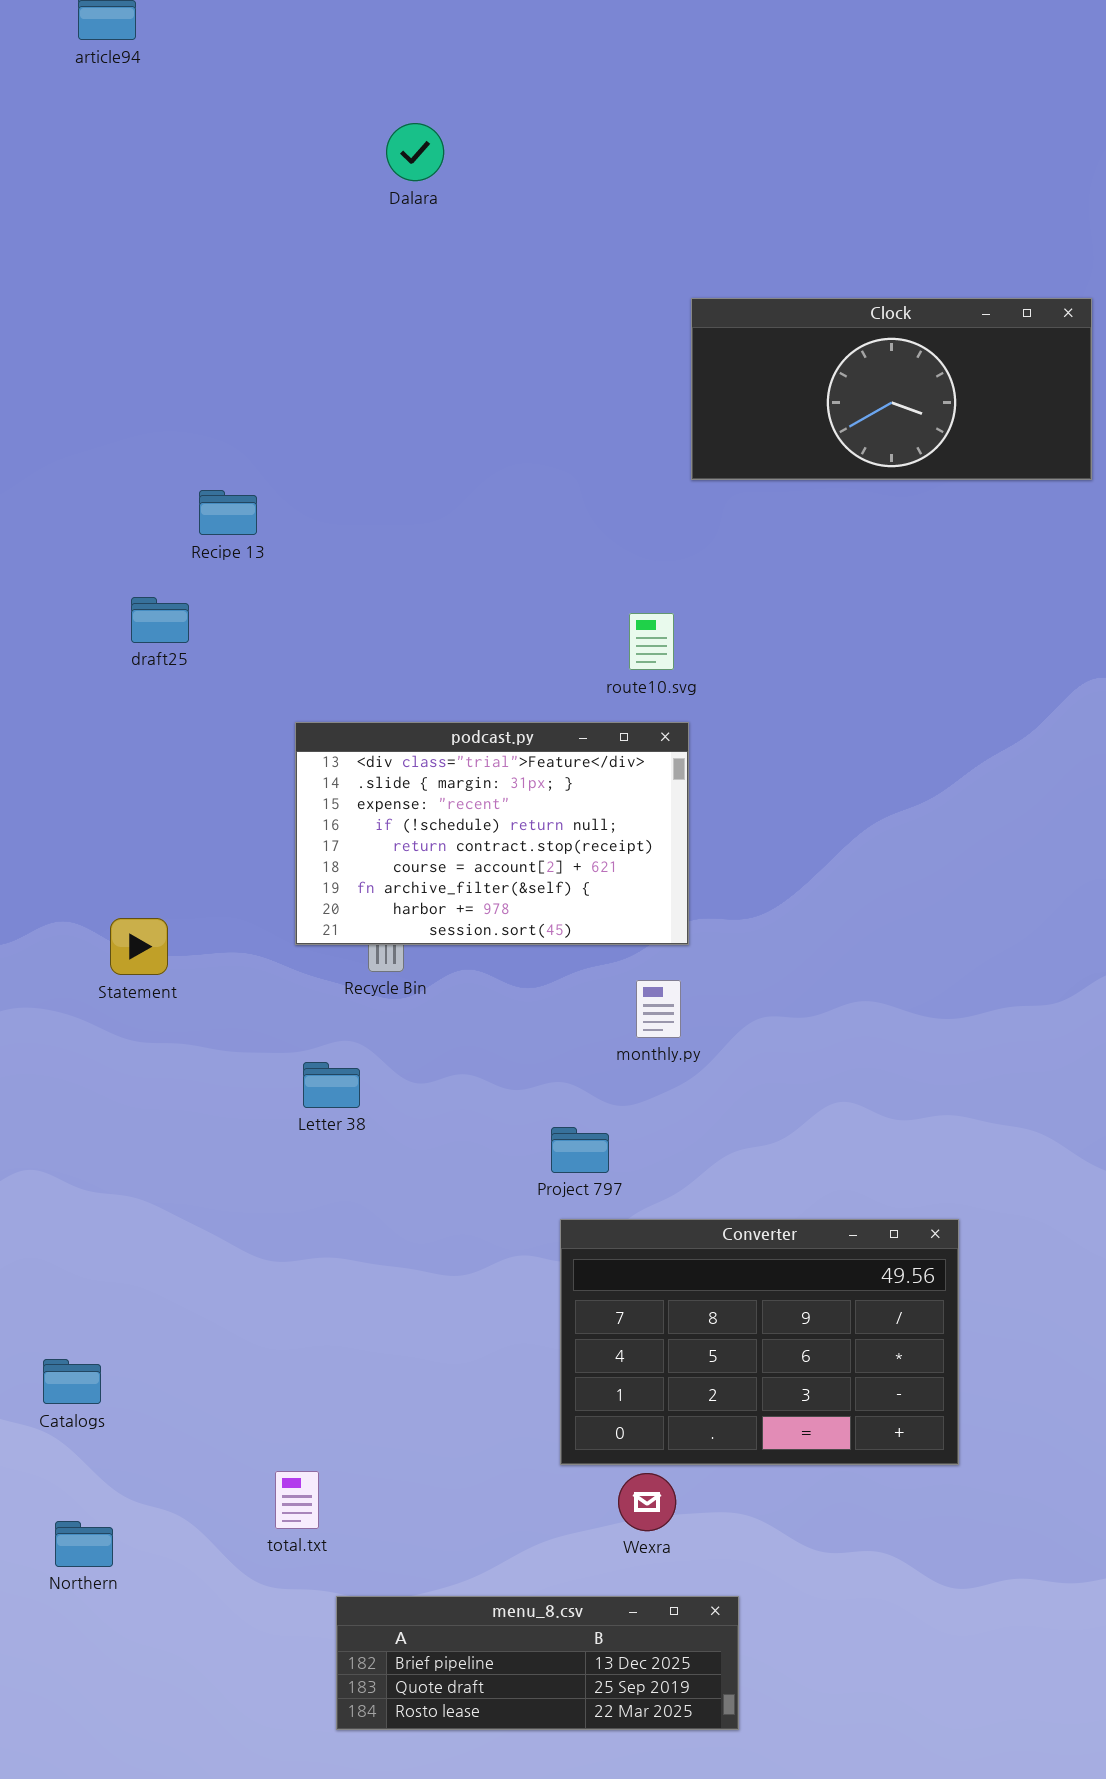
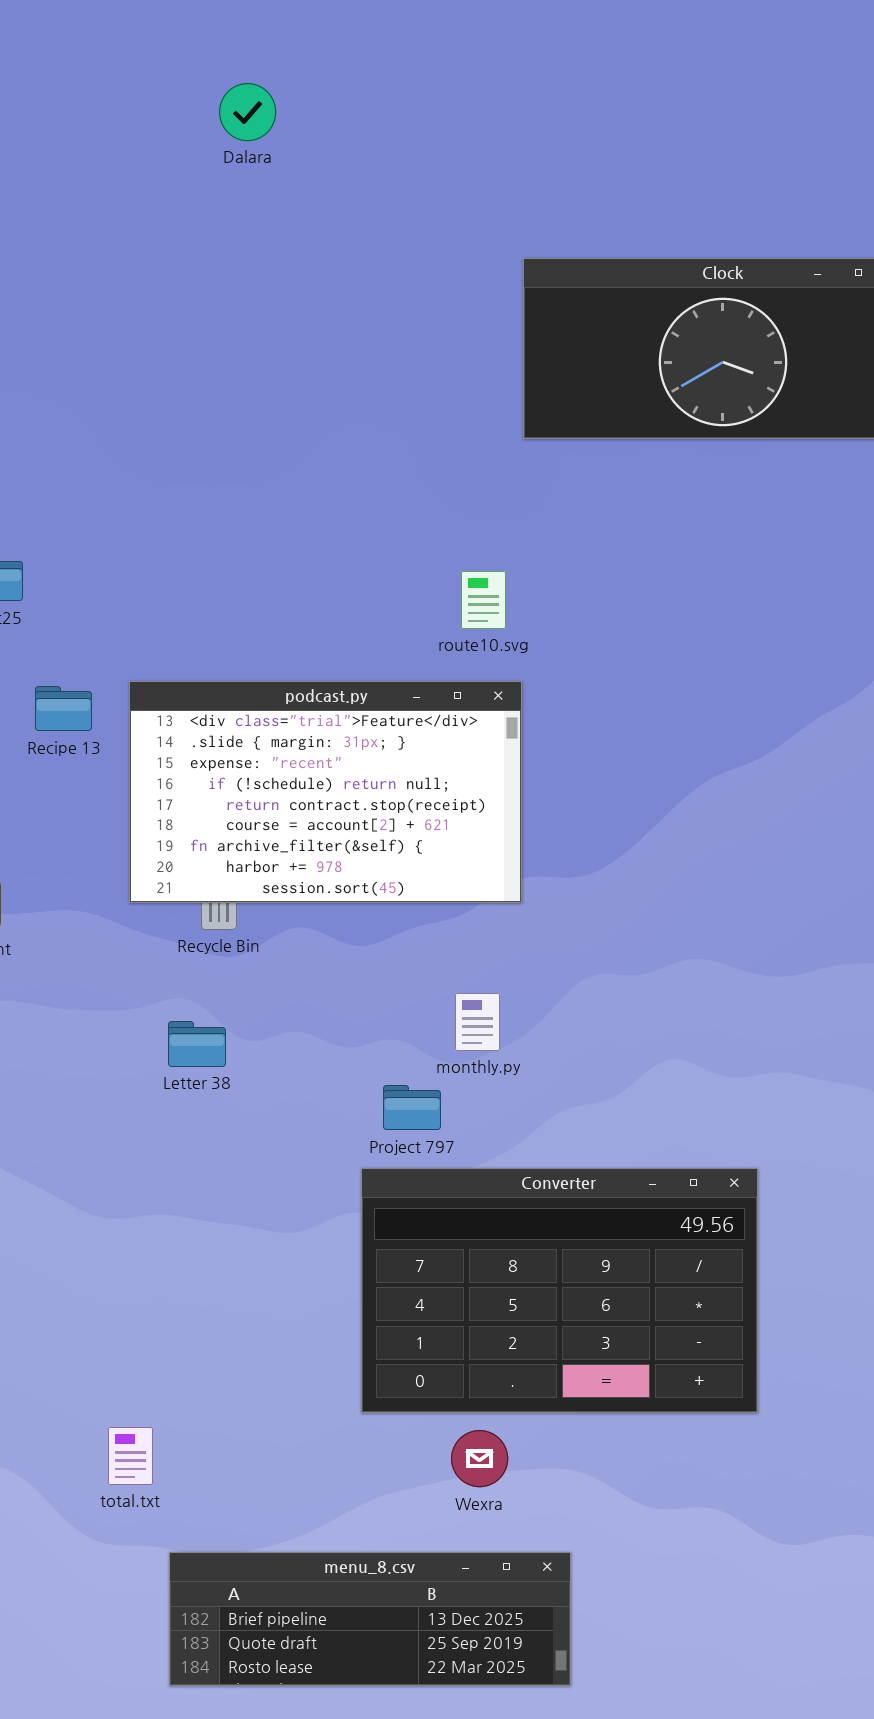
Recipe 13: [199,490,257,535] -> [35,686,92,731], moved
monthly.py: [636,980,681,1038] -> [455,993,500,1051], moved
Letter 38: [303,1062,360,1108] -> [168,1021,226,1067], moved
Converter: [560,1219,959,1465] -> [361,1168,758,1413], moved

